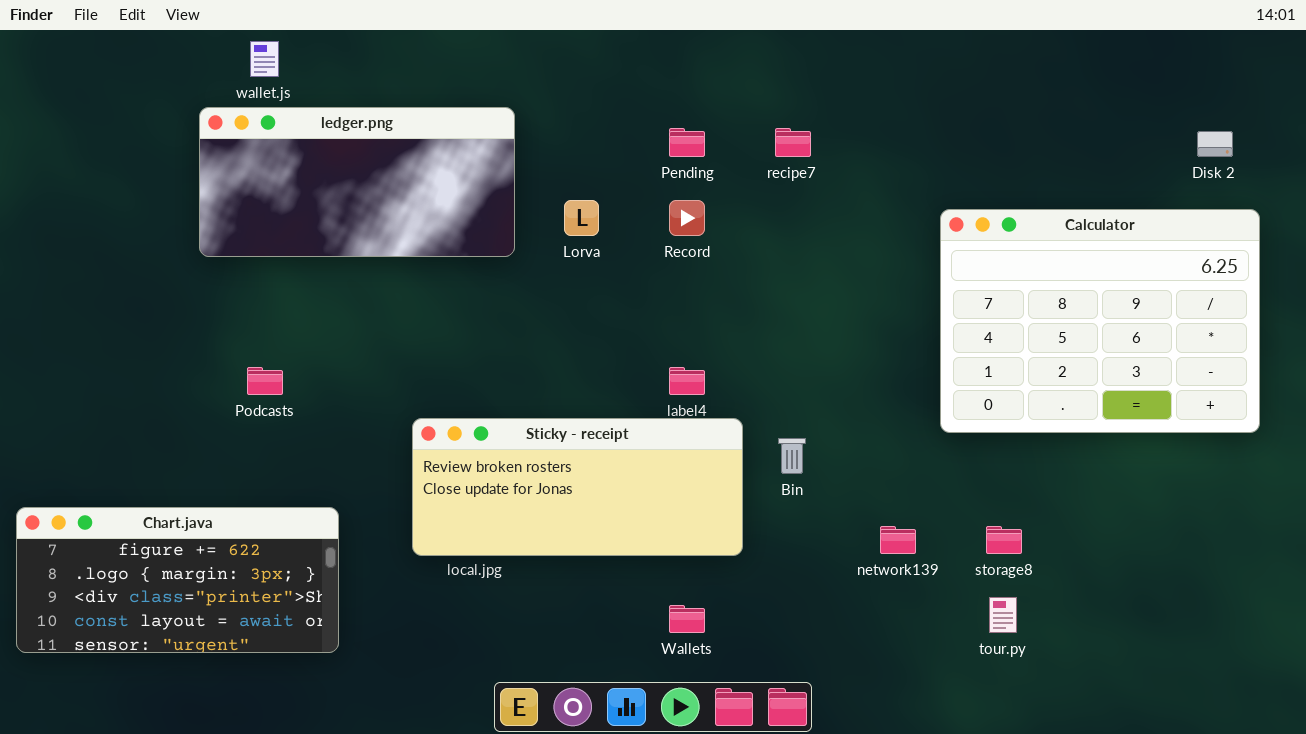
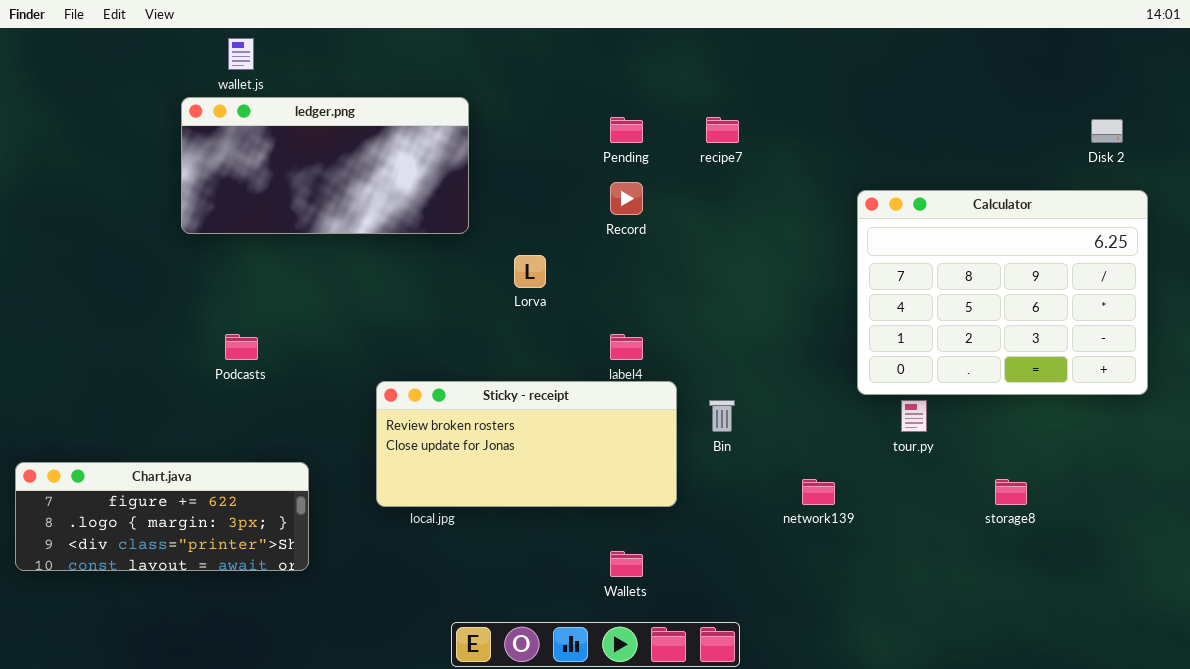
Lorva: [564,200,599,236] -> [514,255,546,288], moved
Chart.java: [16,507,339,653] -> [15,462,309,571], resized
storage8: [986,526,1022,554] -> [995,479,1027,505], moved
tour.py: [989,597,1017,633] -> [901,400,927,432], moved

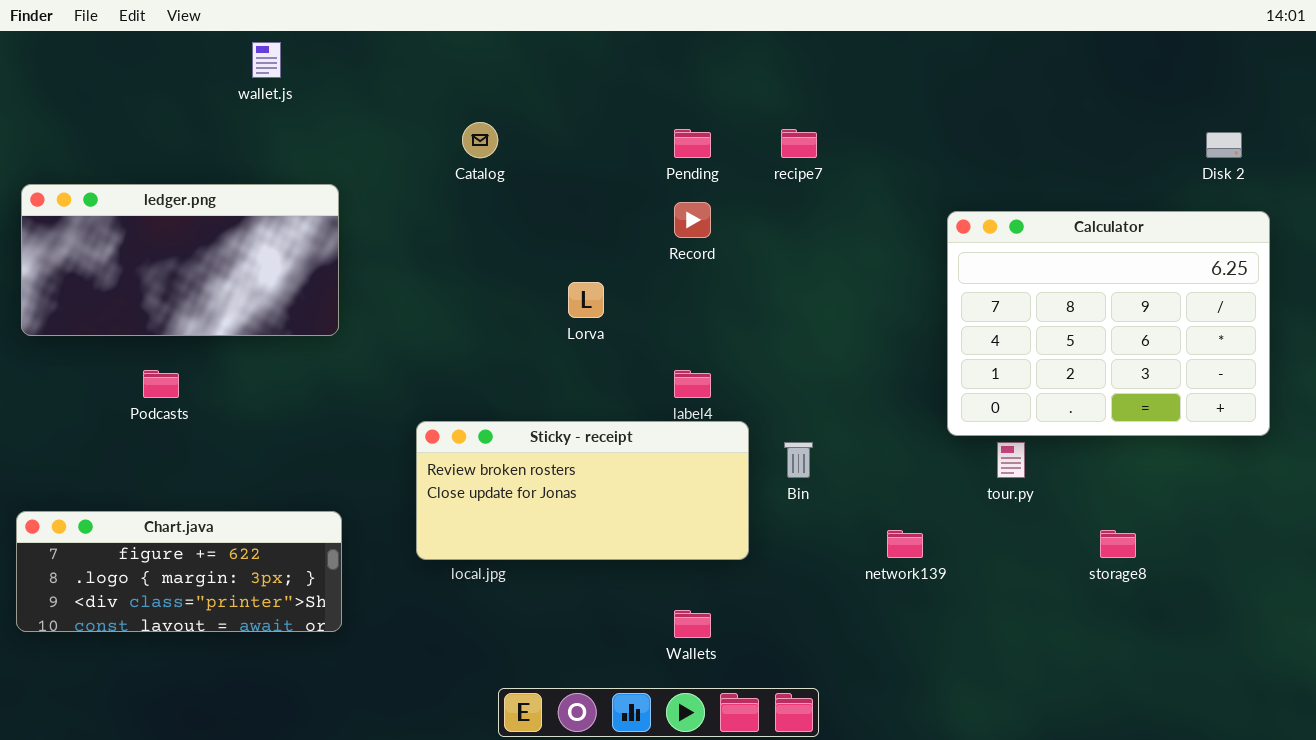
ledger.png: [181,97,469,234] -> [21,184,339,336], moved
Podcasts: [225,334,258,360] -> [143,370,179,398], moved

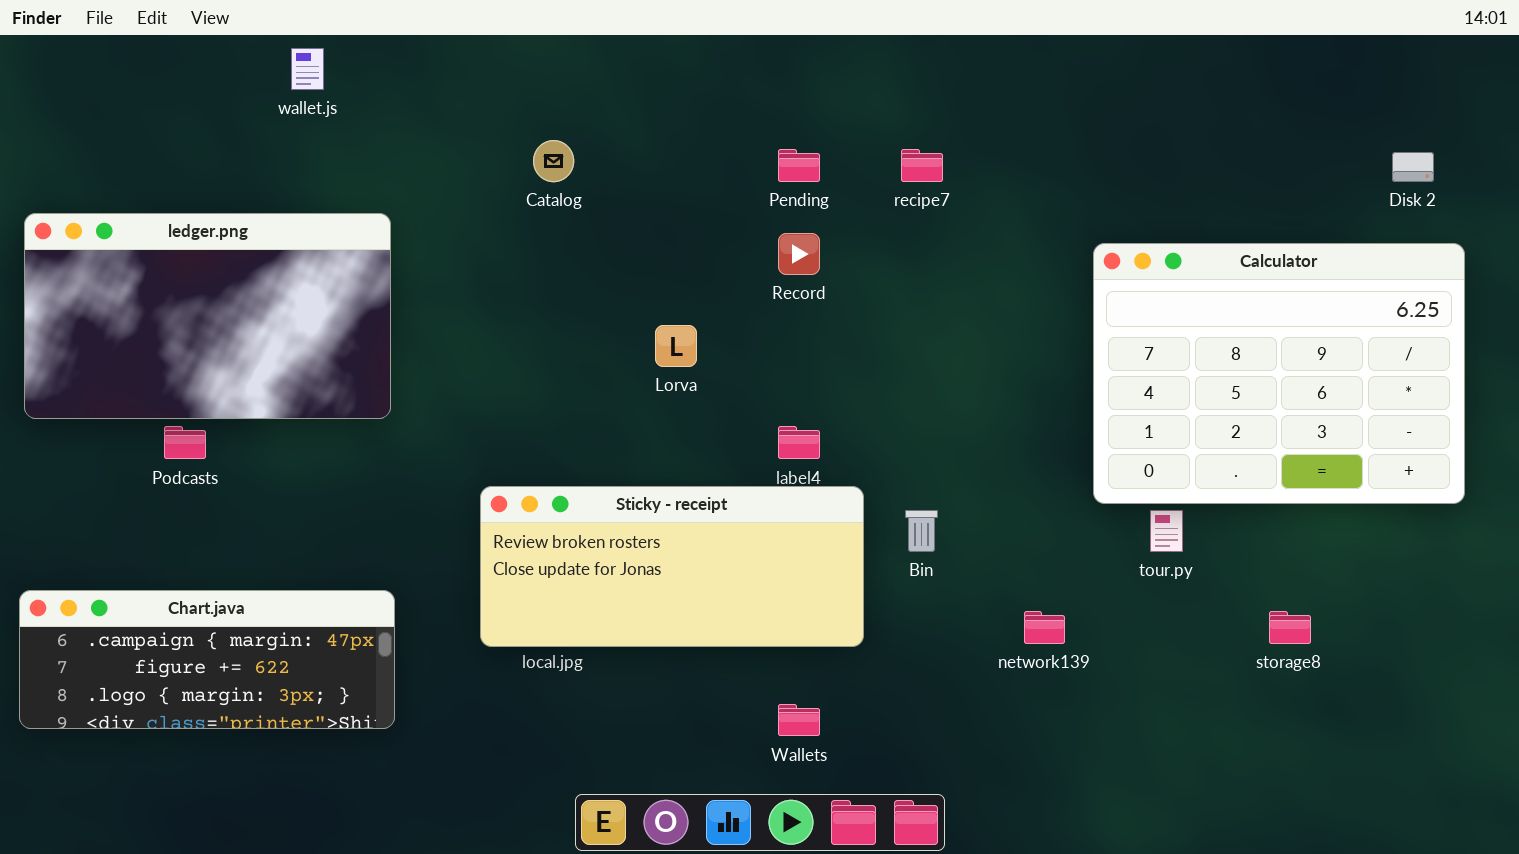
ledger.png: [21,184,339,336] -> [24,213,391,419], resized
Chart.java: [16,511,342,632] -> [19,590,395,729], scrolled up 1 row

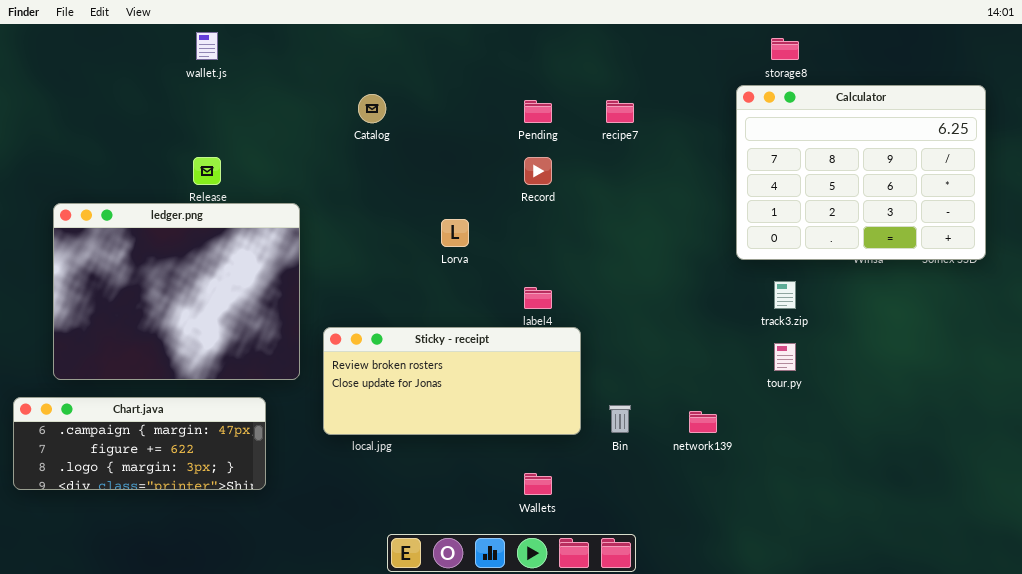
ledger.png: [24,213,391,419] -> [53,203,300,380], moved, resized
Calculator: [1093,243,1465,504] -> [736,85,986,260], moved
Bin: [905,510,938,552] -> [609,405,631,433], moved
storage8: [1269,611,1311,644] -> [771,38,799,60], moved

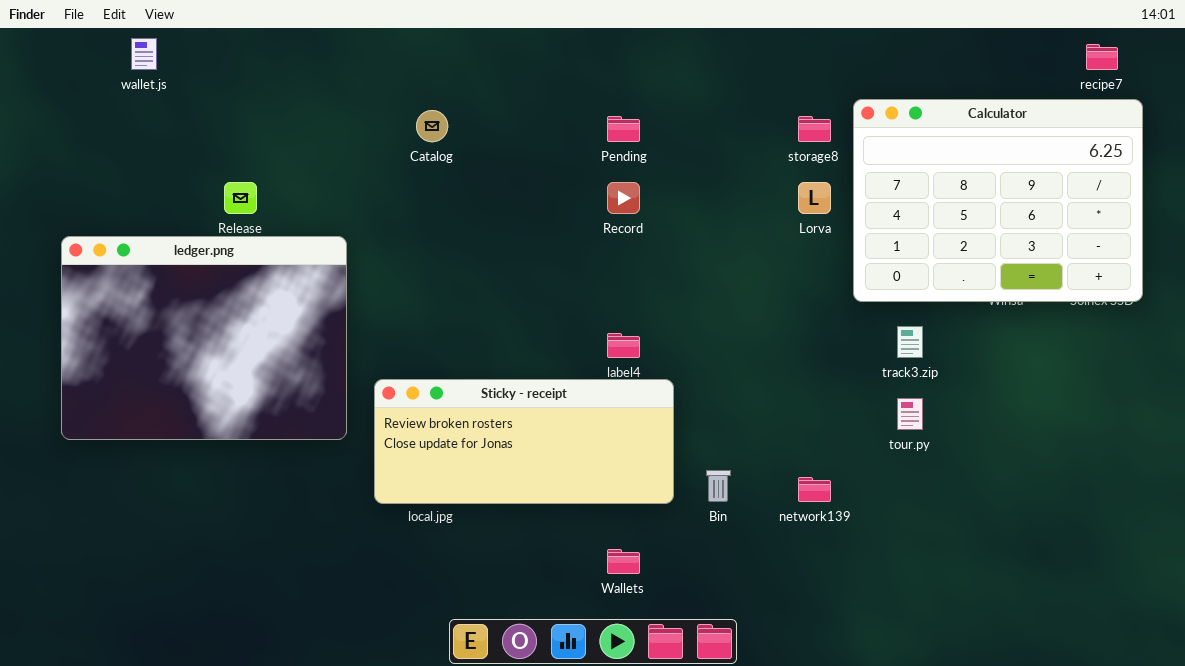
wallet.js: [196,32,218,60] -> [131,38,157,70], moved
storage8: [771,38,799,60] -> [798,116,831,142], moved
recipe7: [606,100,634,123] -> [1086,44,1118,70], moved
Lorva: [441,219,469,247] -> [798,182,831,214], moved
Chart.java: [13,397,266,490] -> none, closed

